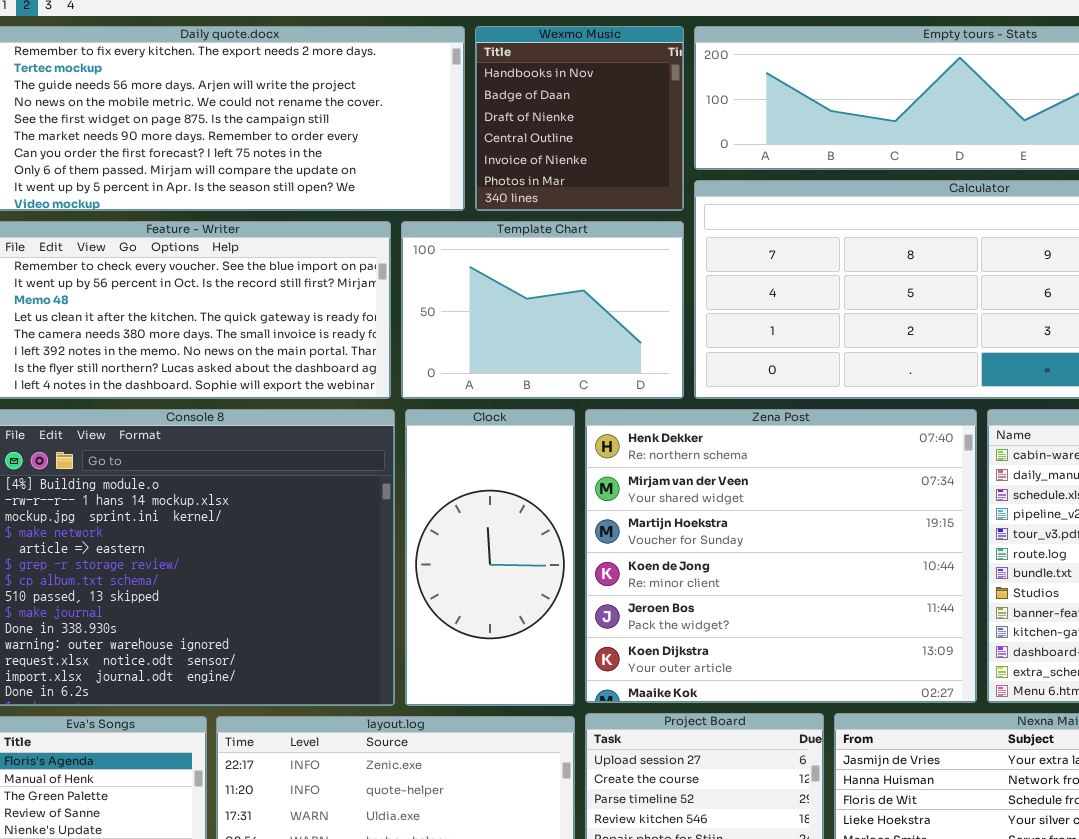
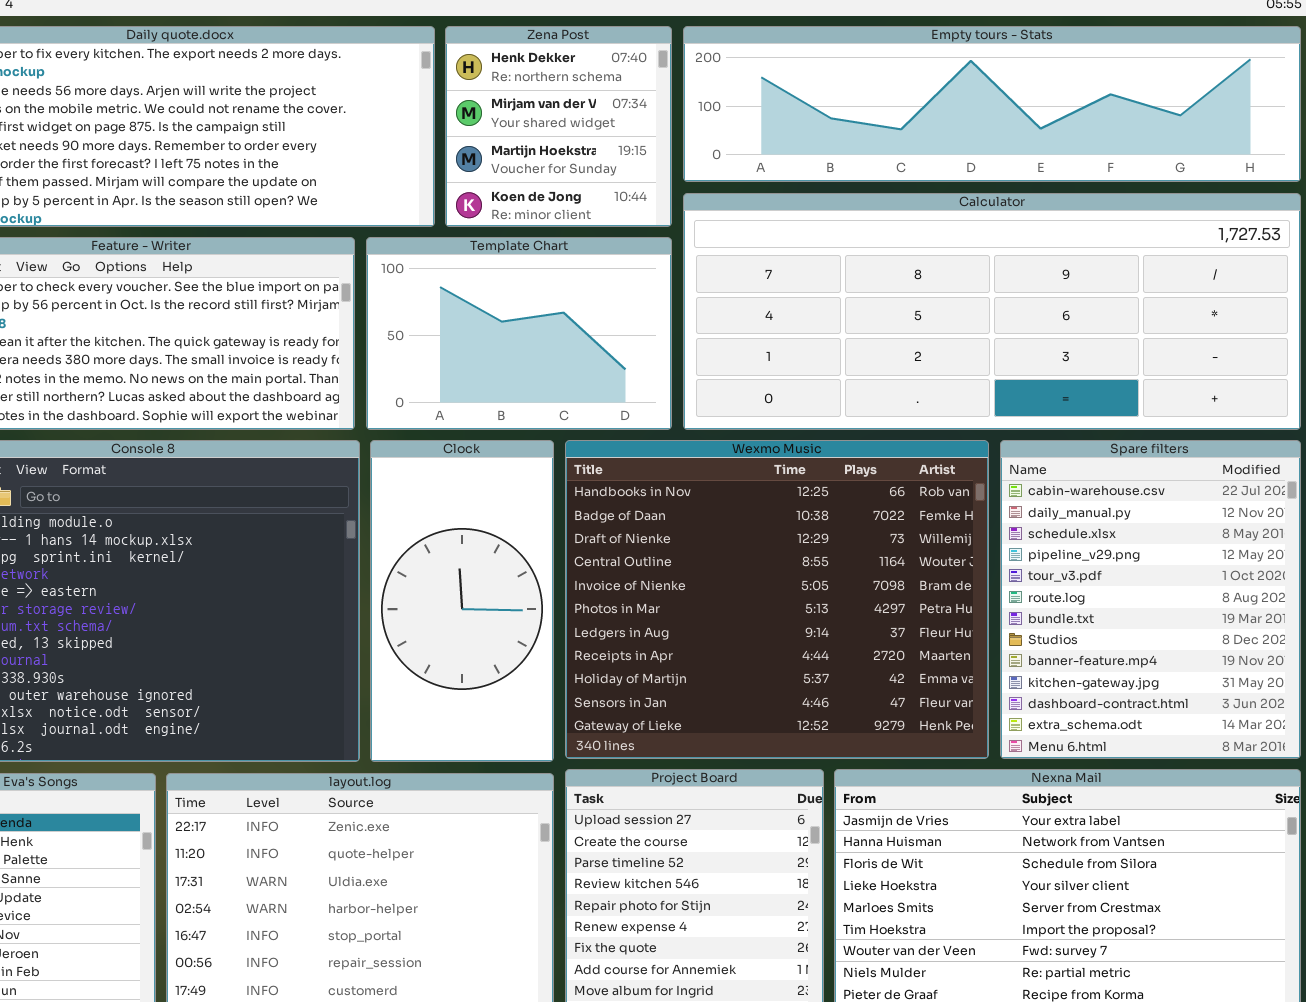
Wexmo Music: [475,26,684,211] -> [565,440,989,759], moved, resized
Zena Post: [585,409,977,703] -> [445,26,672,227], moved, resized

